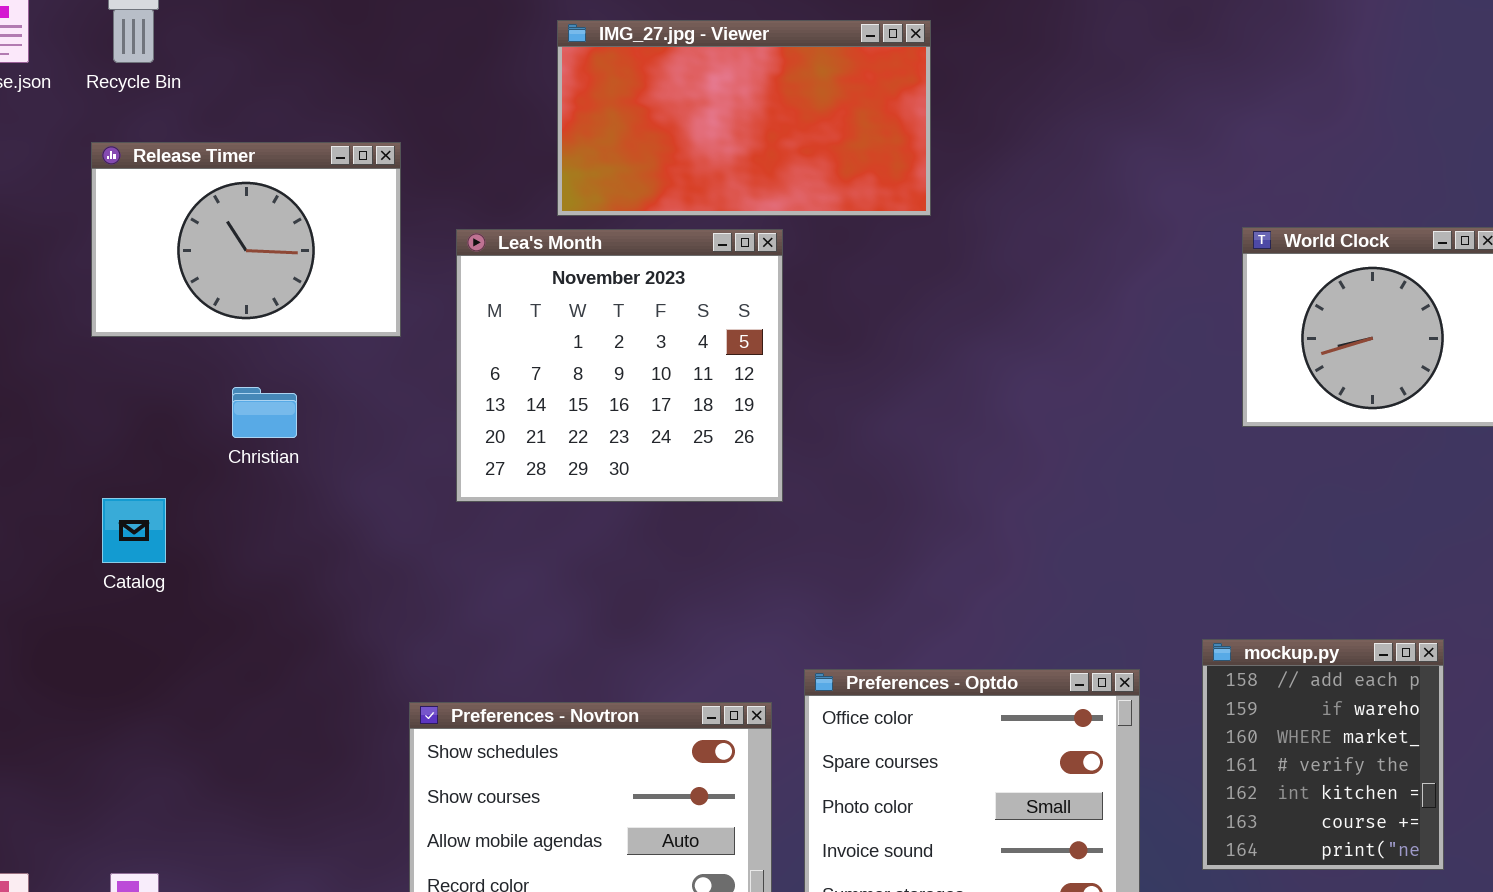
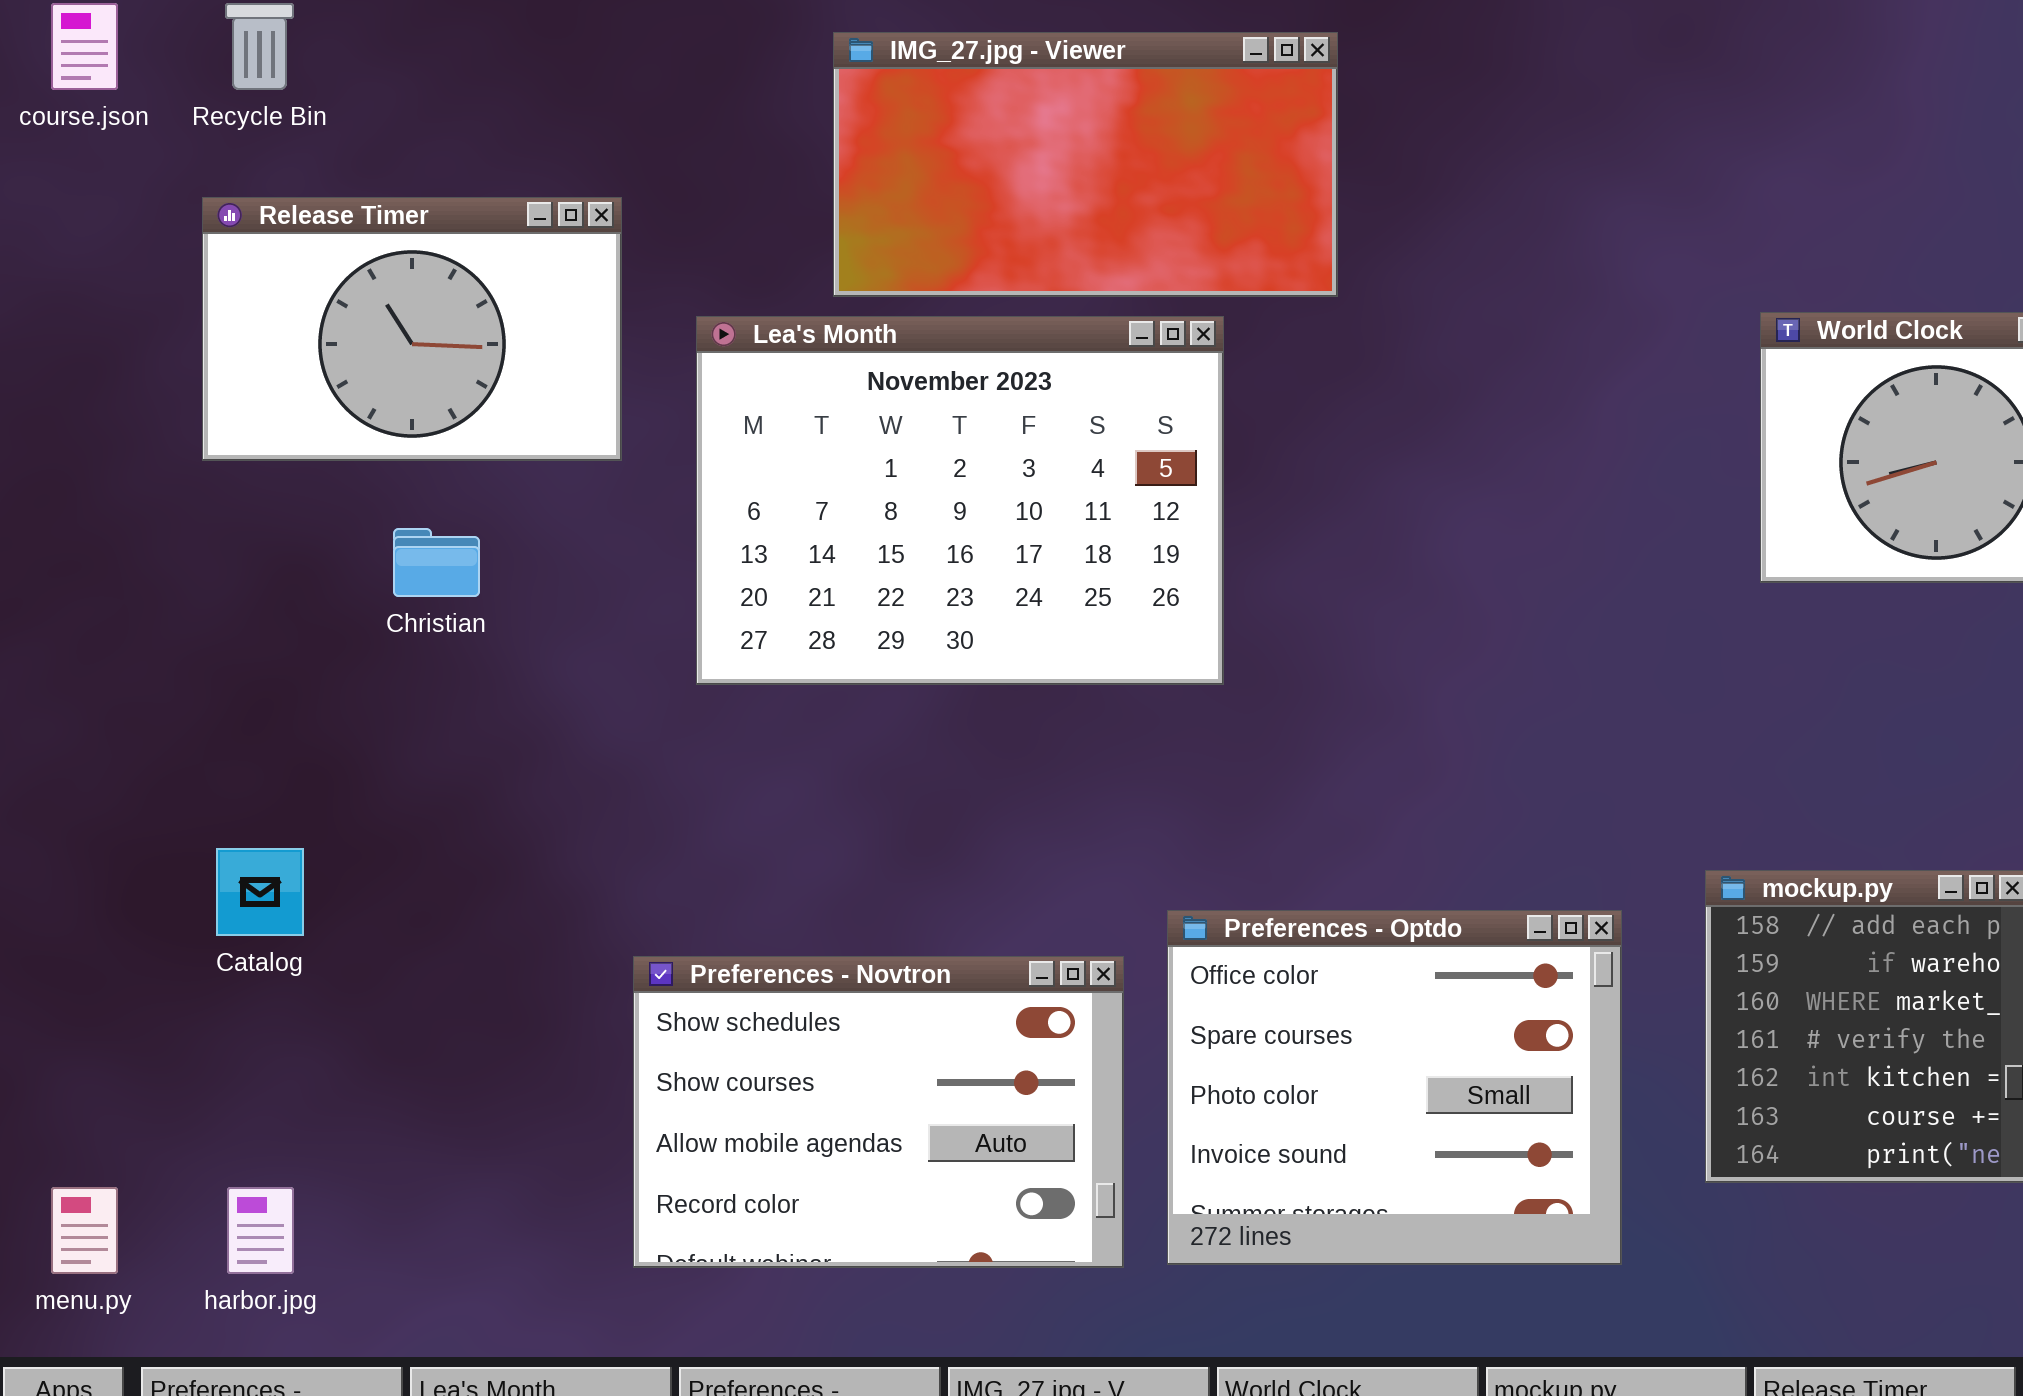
Lea's Month: [456,229,783,502] -> [696,316,1224,685], resized
Catalog: [102,498,166,563] -> [216,848,304,936], moved

